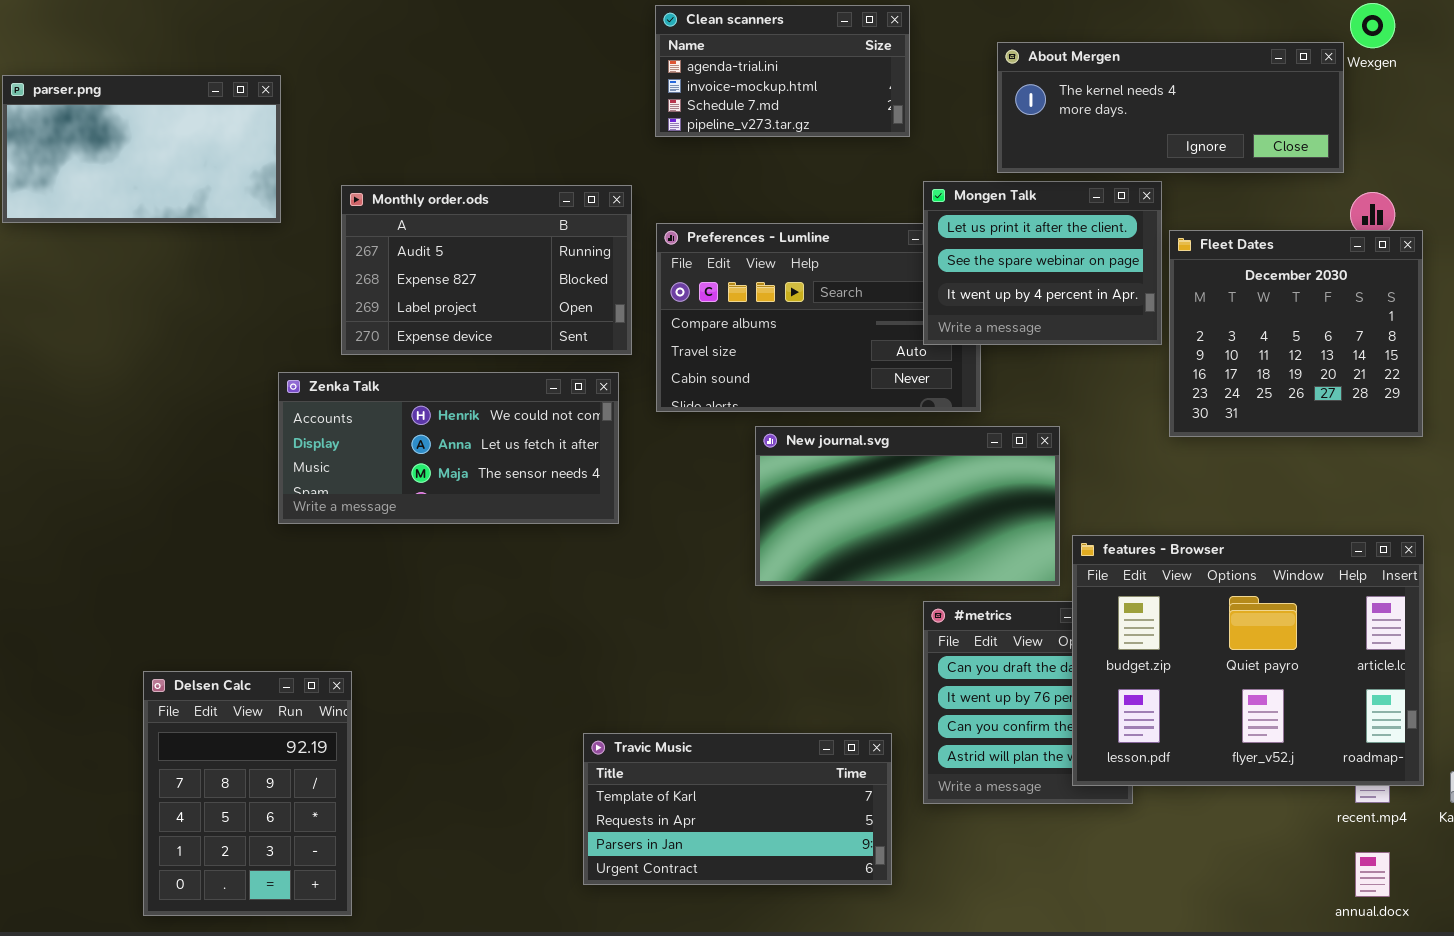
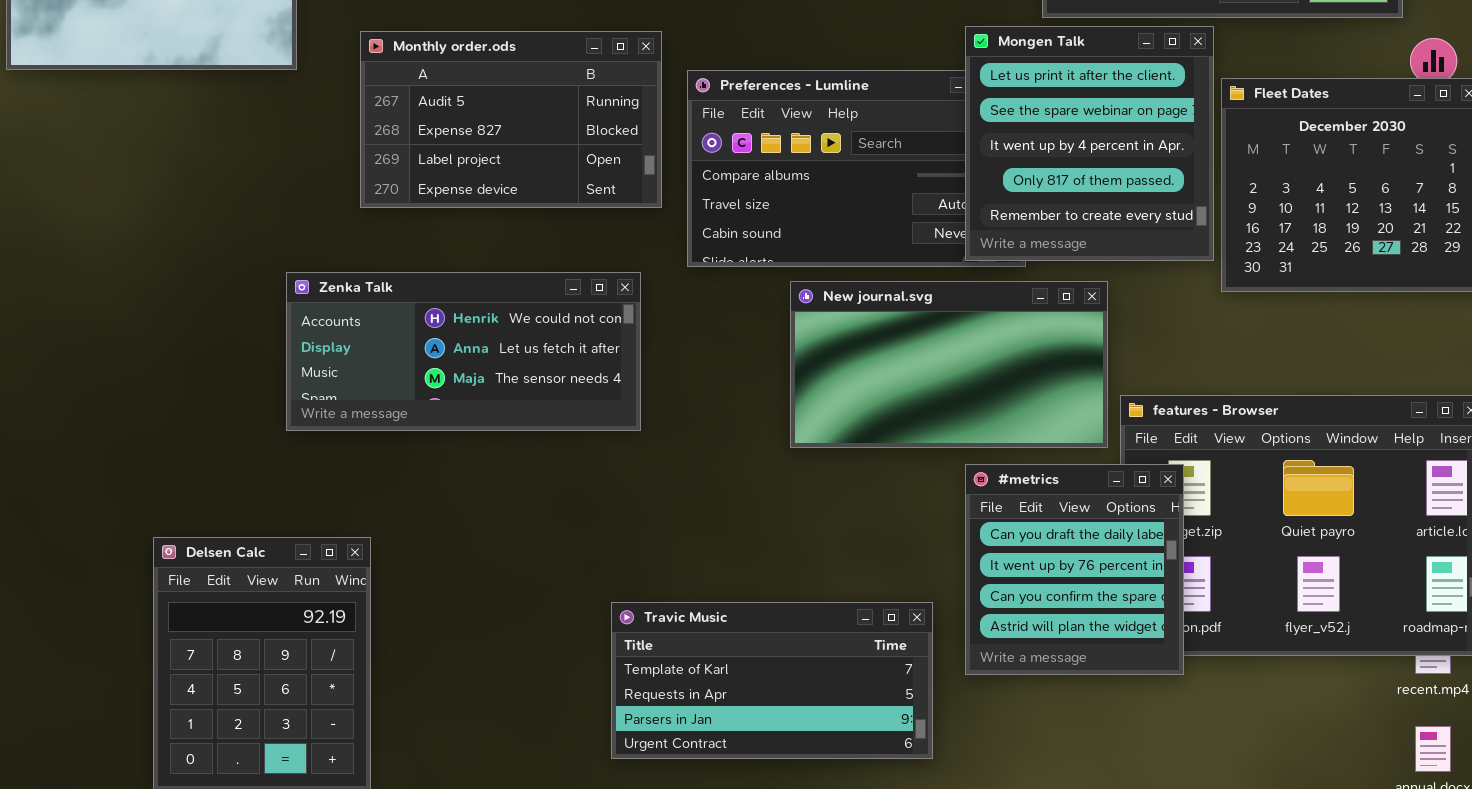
Mongen Talk: [923,181,1162,345] -> [965,26,1214,261], resized
Zenka Talk: [278,372,619,524] -> [286,272,641,431], moved
#metrics: [923,601,1133,804] -> [965,464,1184,675], raised

